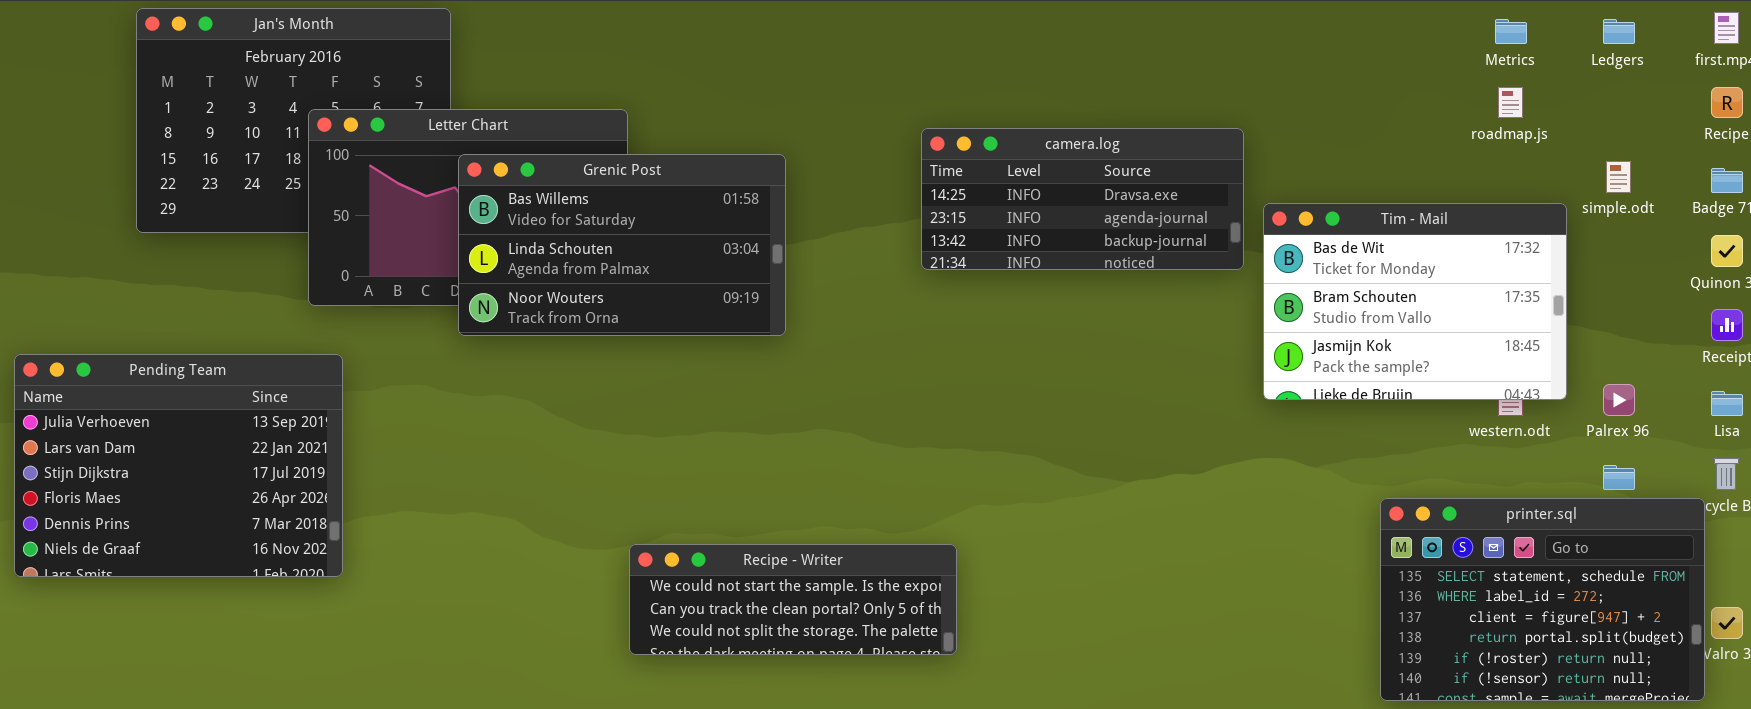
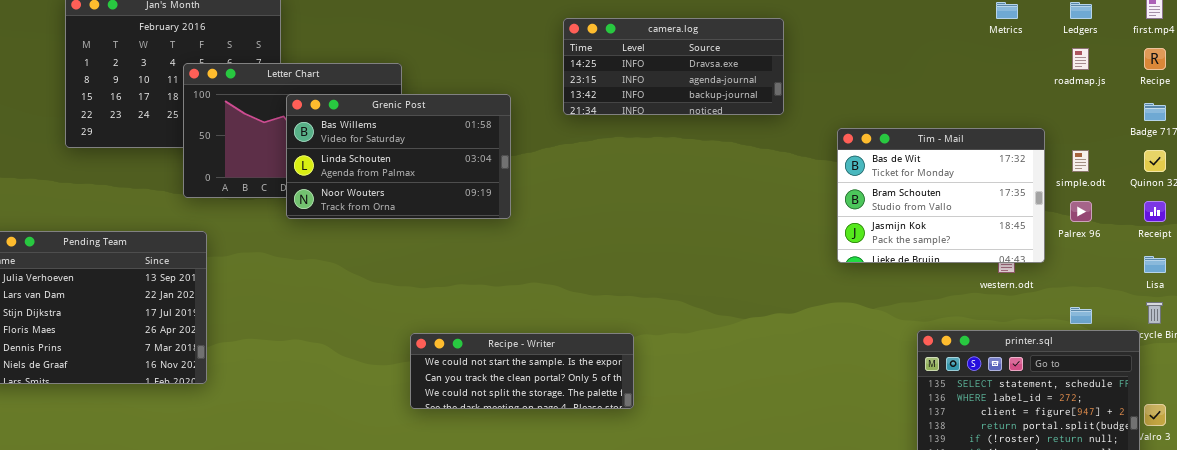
roadmap.js: [1498,87,1523,118] -> [1072,48,1089,70], moved
camera.log: [921,128,1244,270] -> [563,18,784,115], moved
simple.odt: [1606,161,1631,193] -> [1072,150,1089,172], moved
Palrex 96: [1603,384,1635,416] -> [1070,201,1092,222], moved
Recipe - Writer: [629,544,957,655] -> [410,333,634,409], moved

